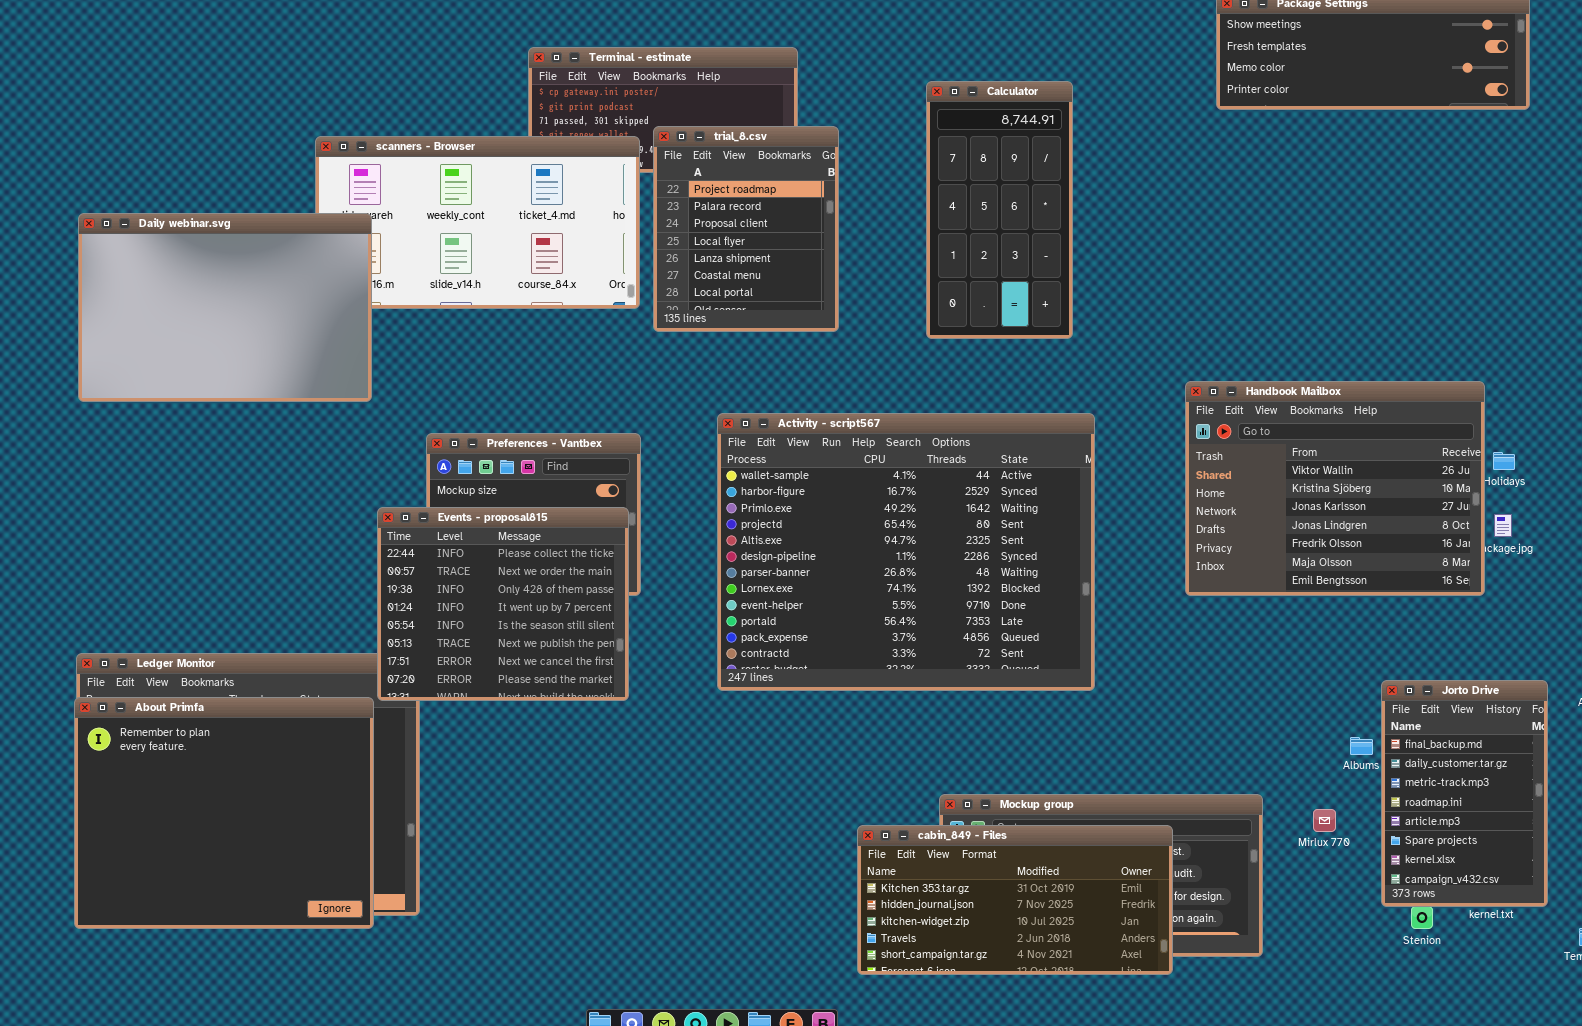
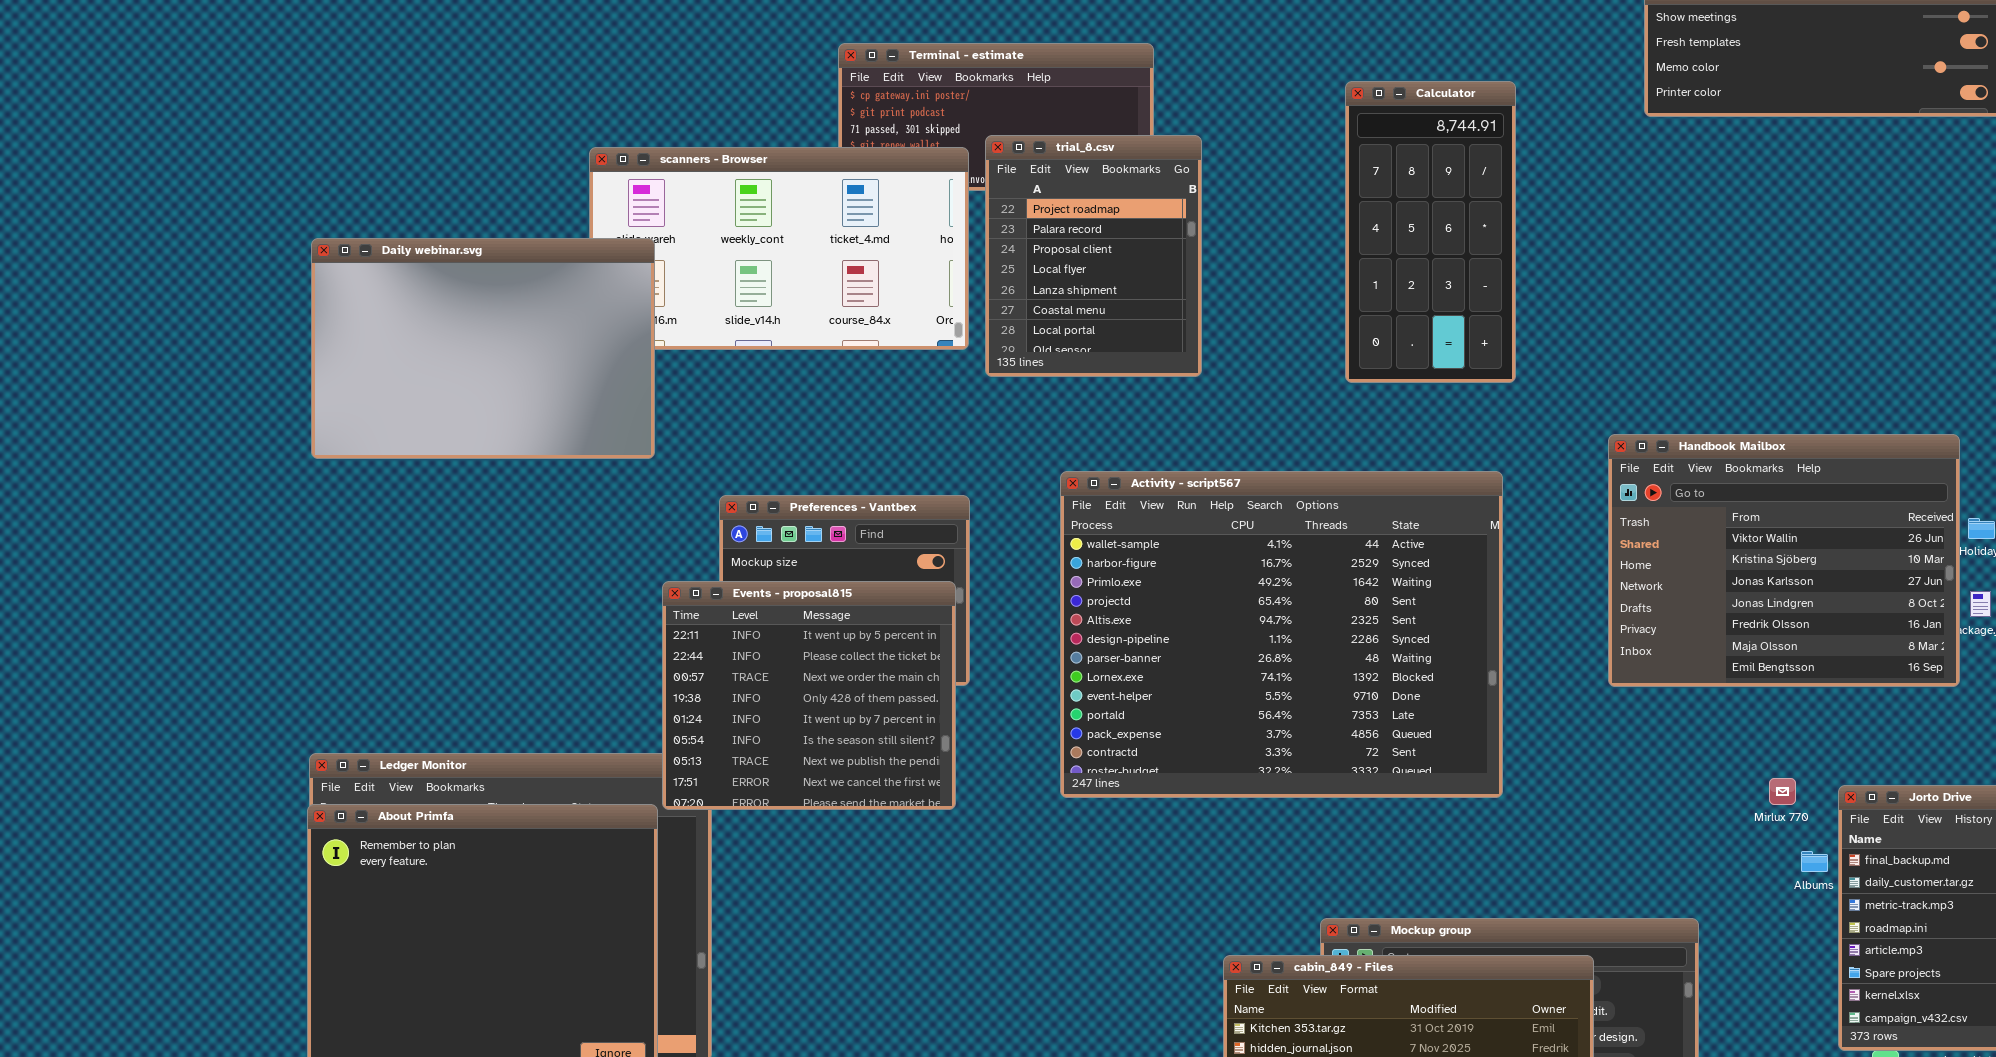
Calculator: [926,81,1073,339] -> [1345,81,1516,383], moved
Events - proposal815: [377,507,629,701] -> [662,581,956,810], scrolled up 1 row
Mirlux 770: [1313,809,1336,832] -> [1769,778,1796,805], moved

